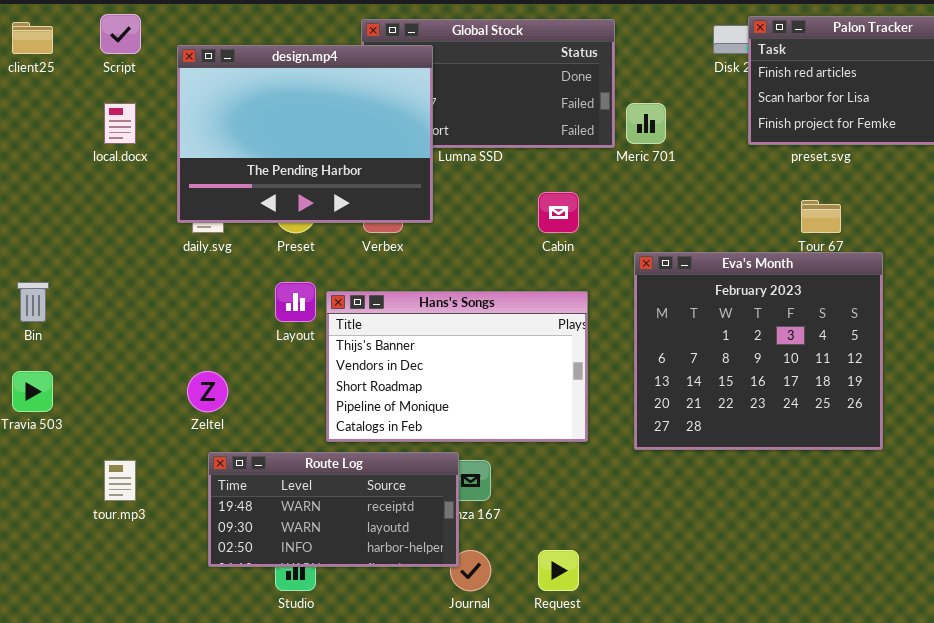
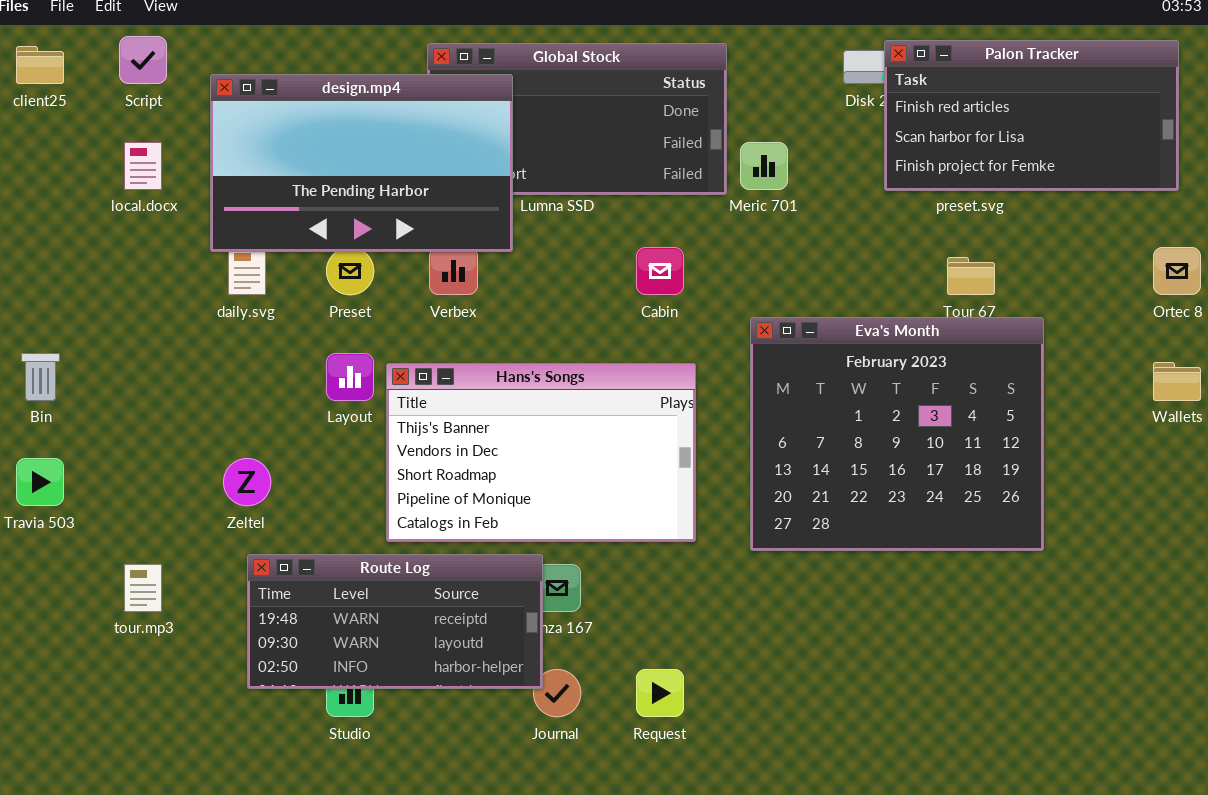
design.mp4: [177,45,433,223] -> [210,74,513,252], resized

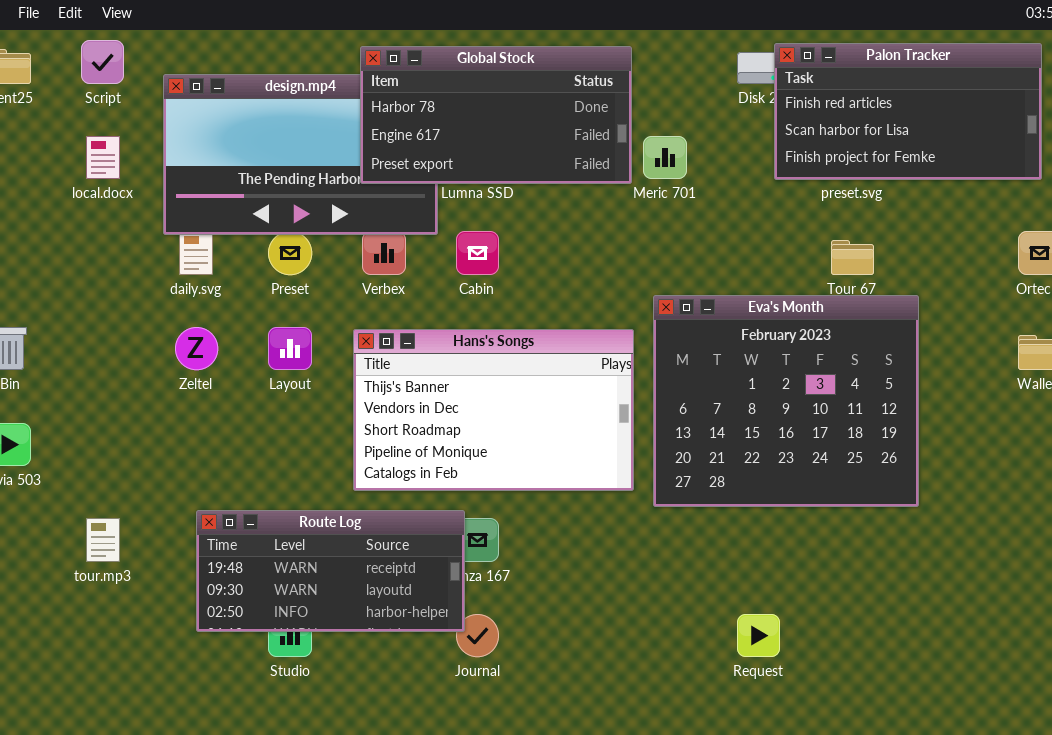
Global Stock: [427,43,727,195] -> [360,46,632,184], raised
Cabin: [636,247,684,295] -> [456,231,499,275], moved
Hans's Songs: [386,363,696,542] -> [353,329,634,491], moved
Zeltel: [223,458,271,506] -> [175,327,218,370], moved
Request: [636,669,684,717] -> [737,614,780,657], moved

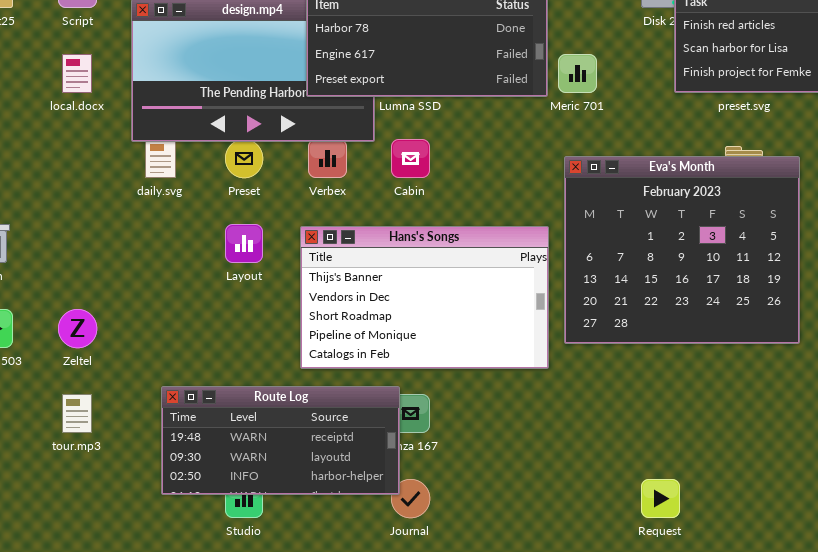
Eva's Month: [653,295,919,507] -> [564,156,800,344], moved
Zeltel: [175,327,218,370] -> [58,309,97,348], moved

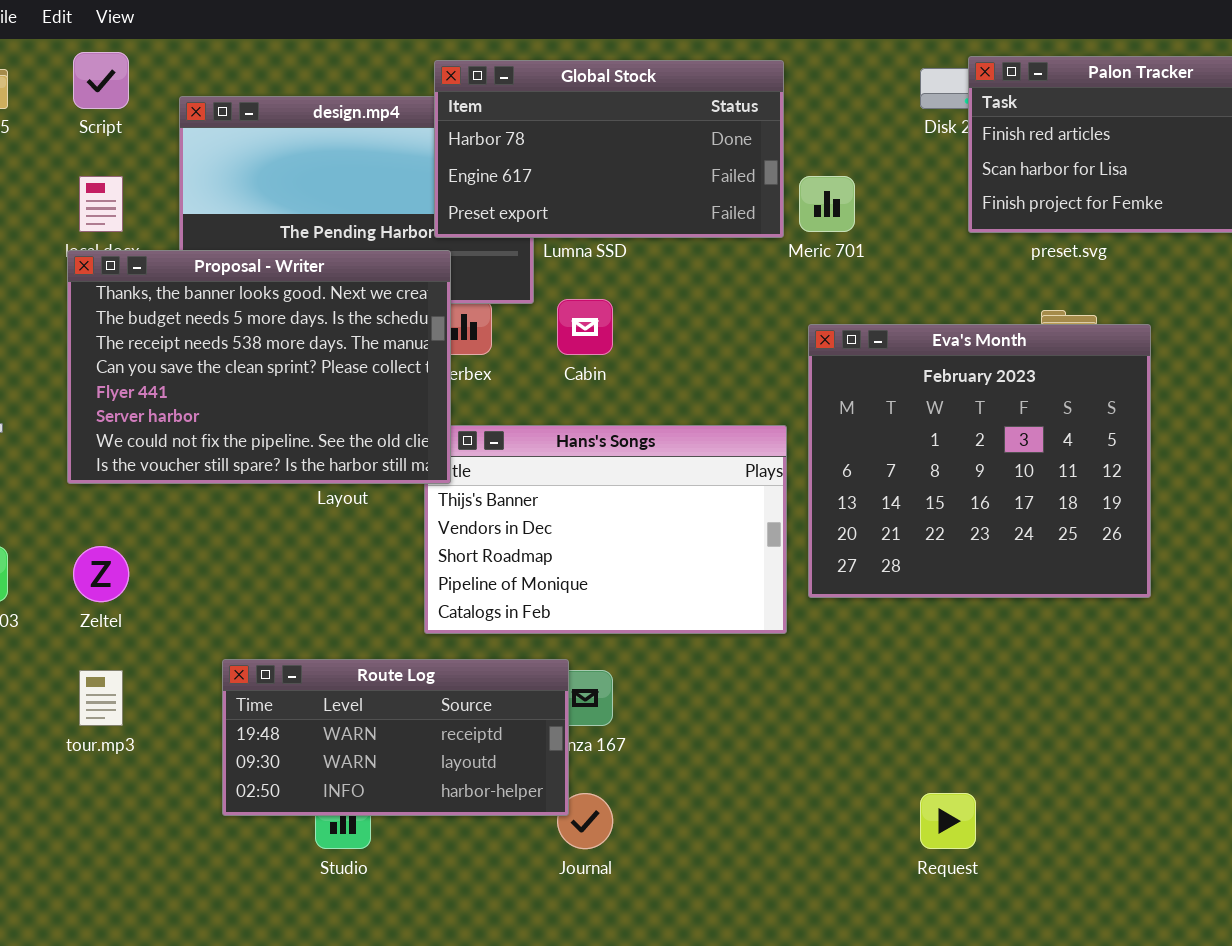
Proposal - Writer: none -> [67,250,451,484], opened

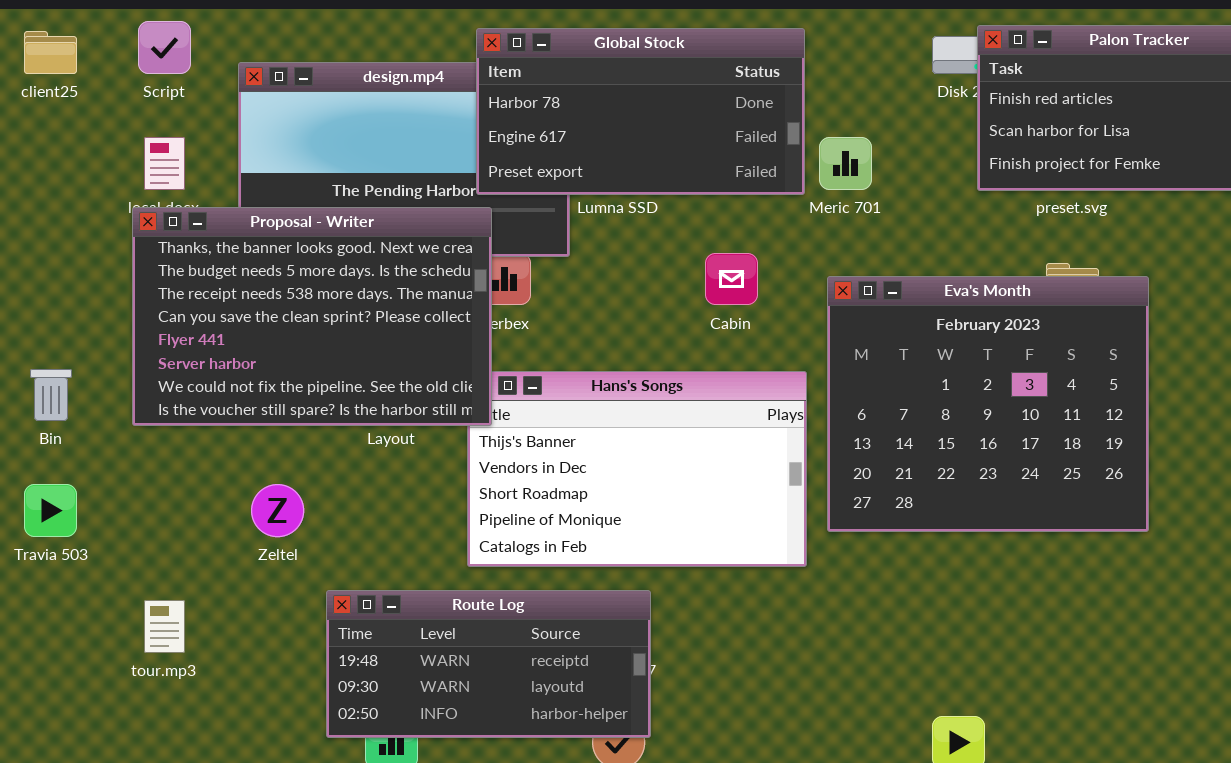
Cabin: [557,299,613,355] -> [705,253,758,305], moved
Zeltel: [73,546,129,602] -> [251,484,304,537], moved
Route Log: [222,659,569,816] -> [326,590,651,738], moved

